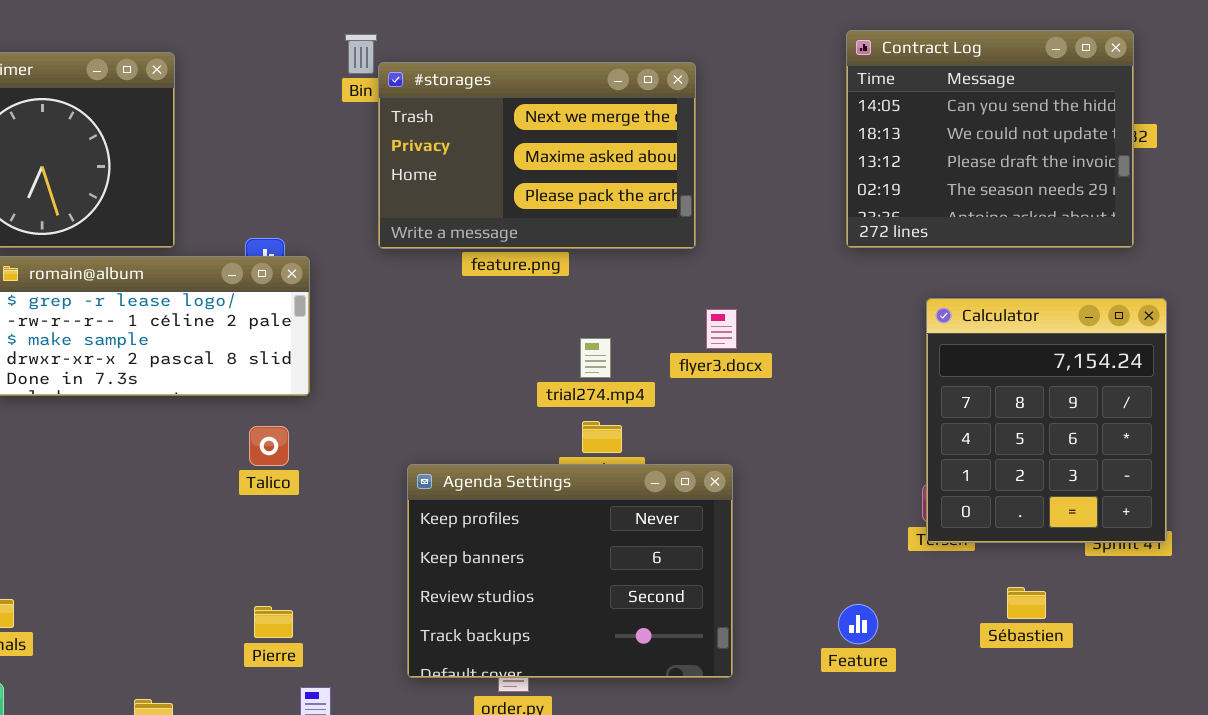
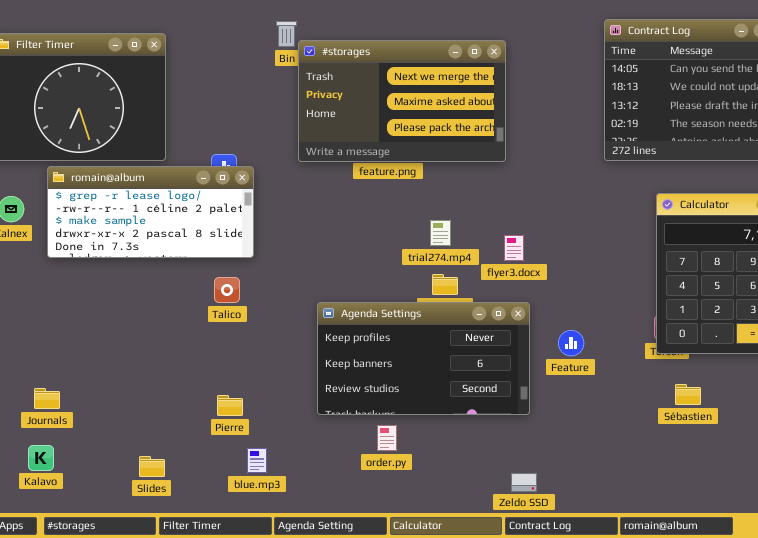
flyer3.docx: [706,309,737,349] -> [504,235,524,261], moved
Agenda Settings: [407,464,733,678] -> [317,302,530,415], resized
Sébastien: [1007,587,1046,619] -> [675,384,701,405], moved
Feature: [838,604,878,644] -> [558,330,584,356], moved

